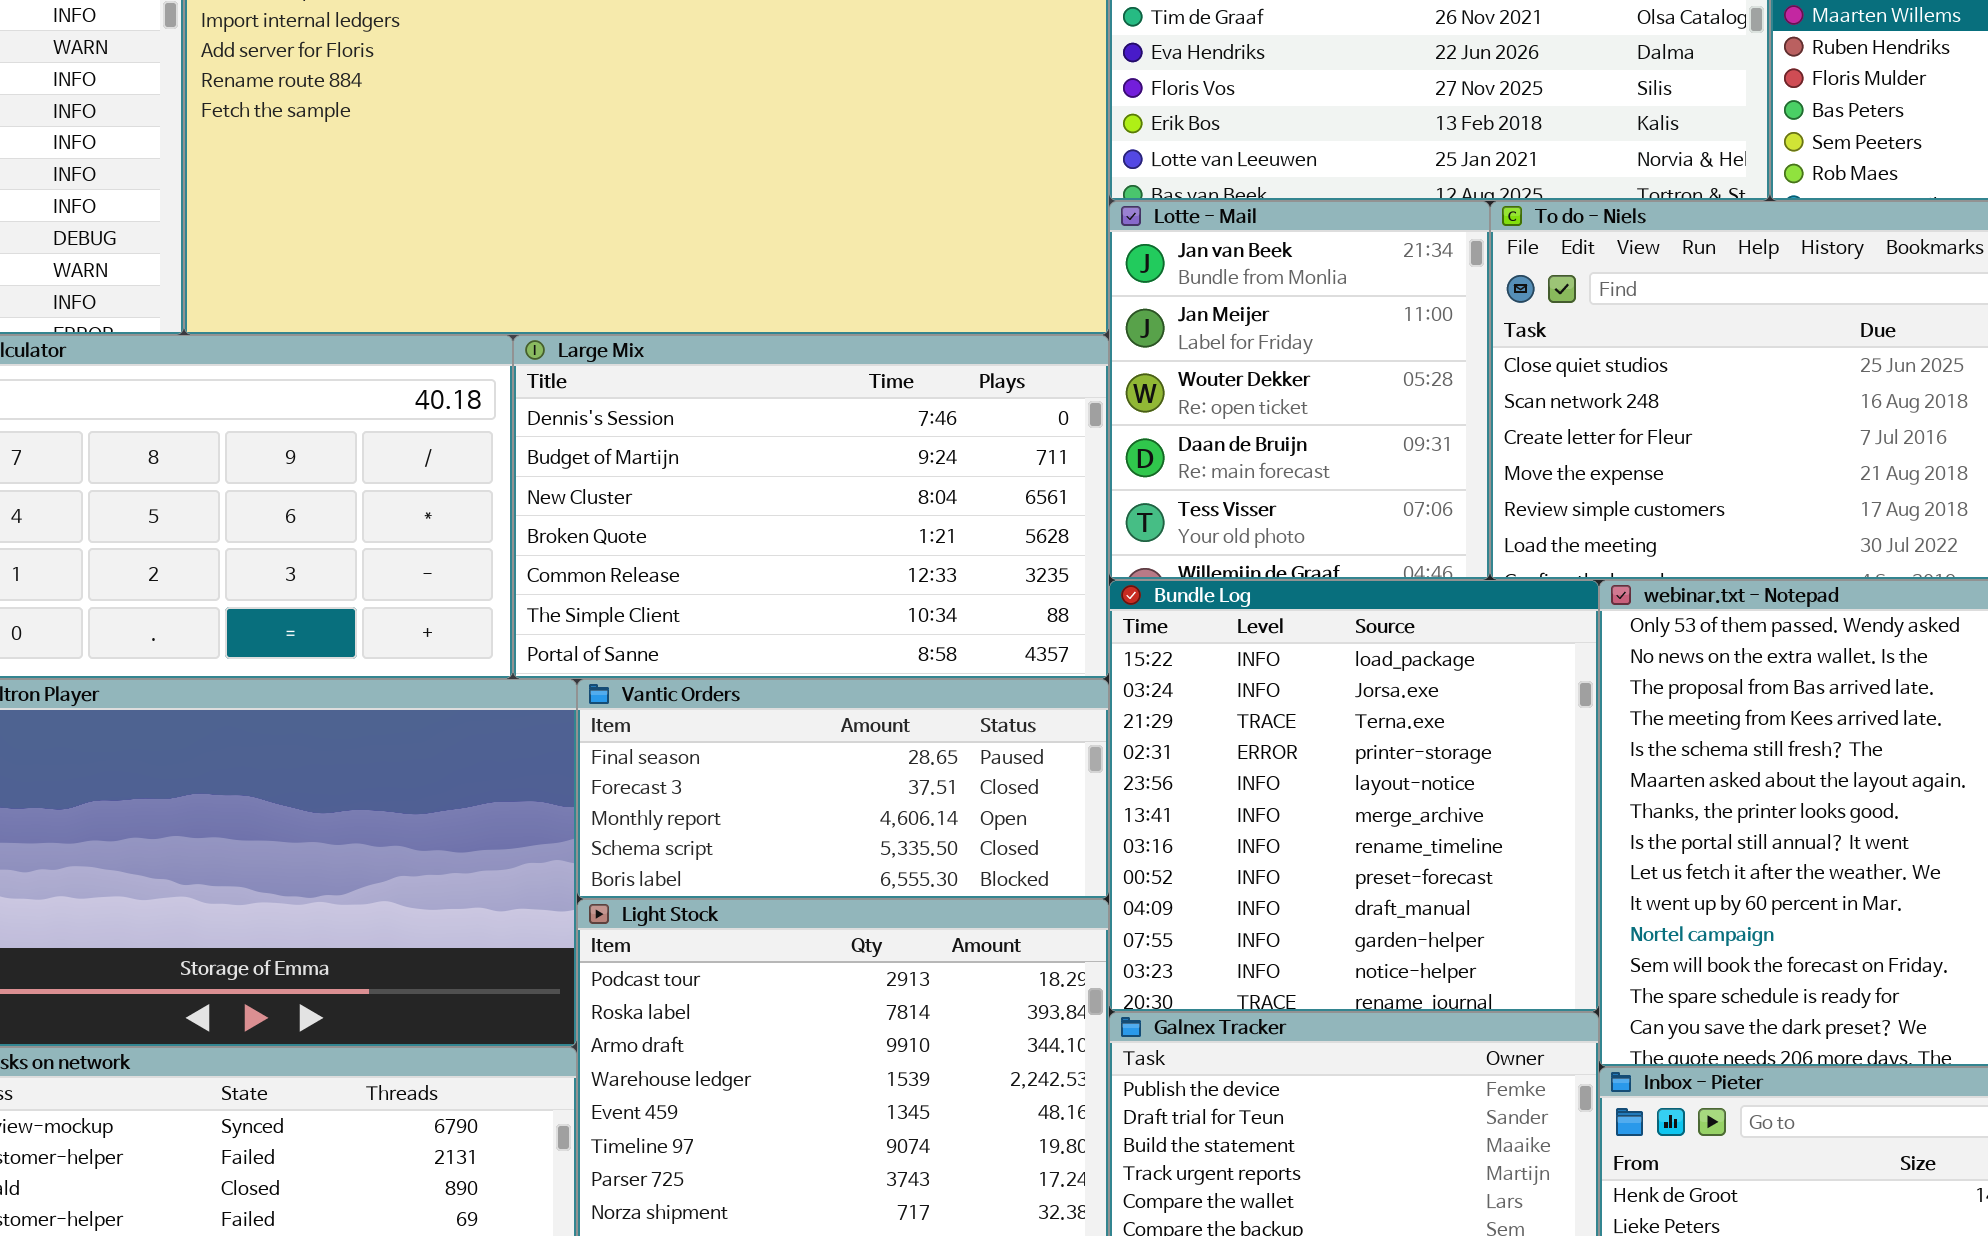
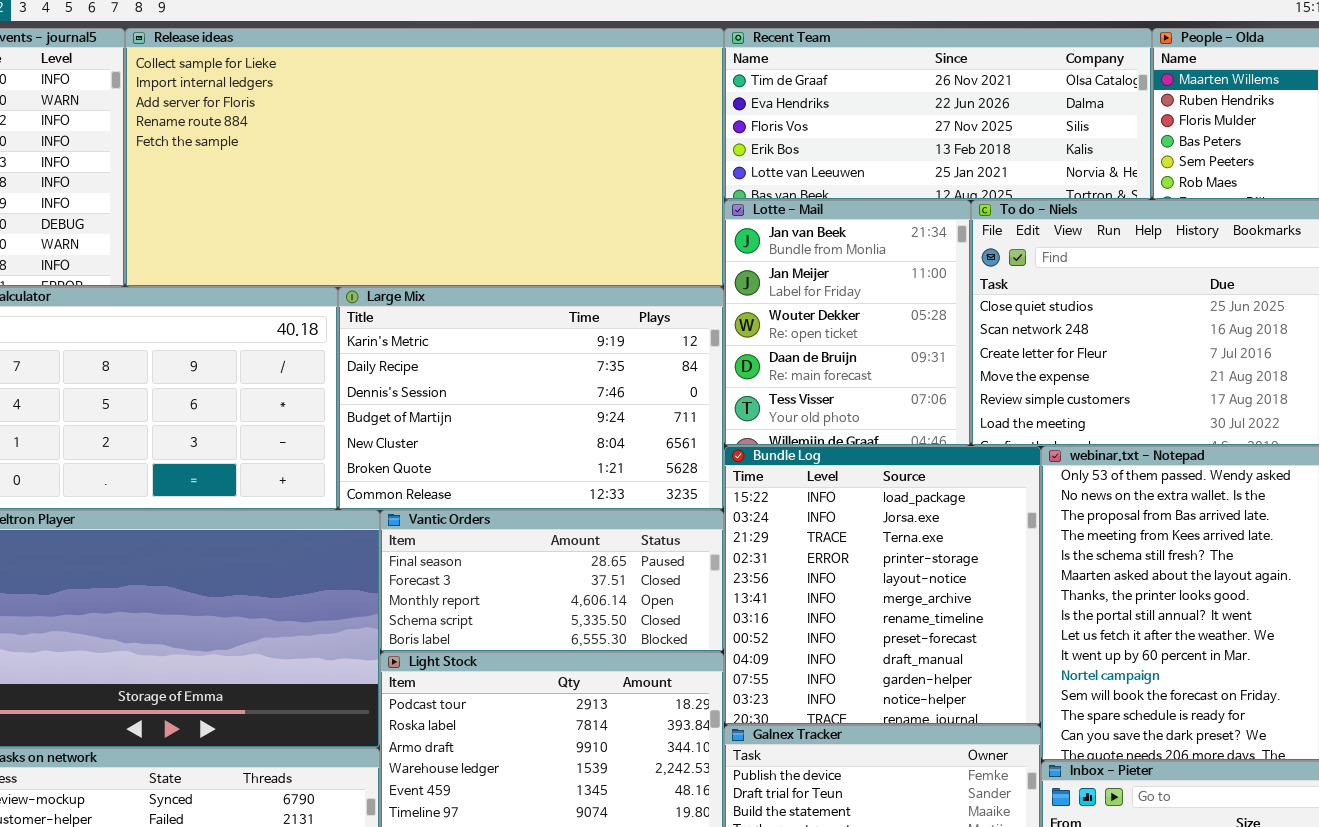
Large Mix: [513,335,1109,679] -> [338,287,724,510], scrolled up 2 rows

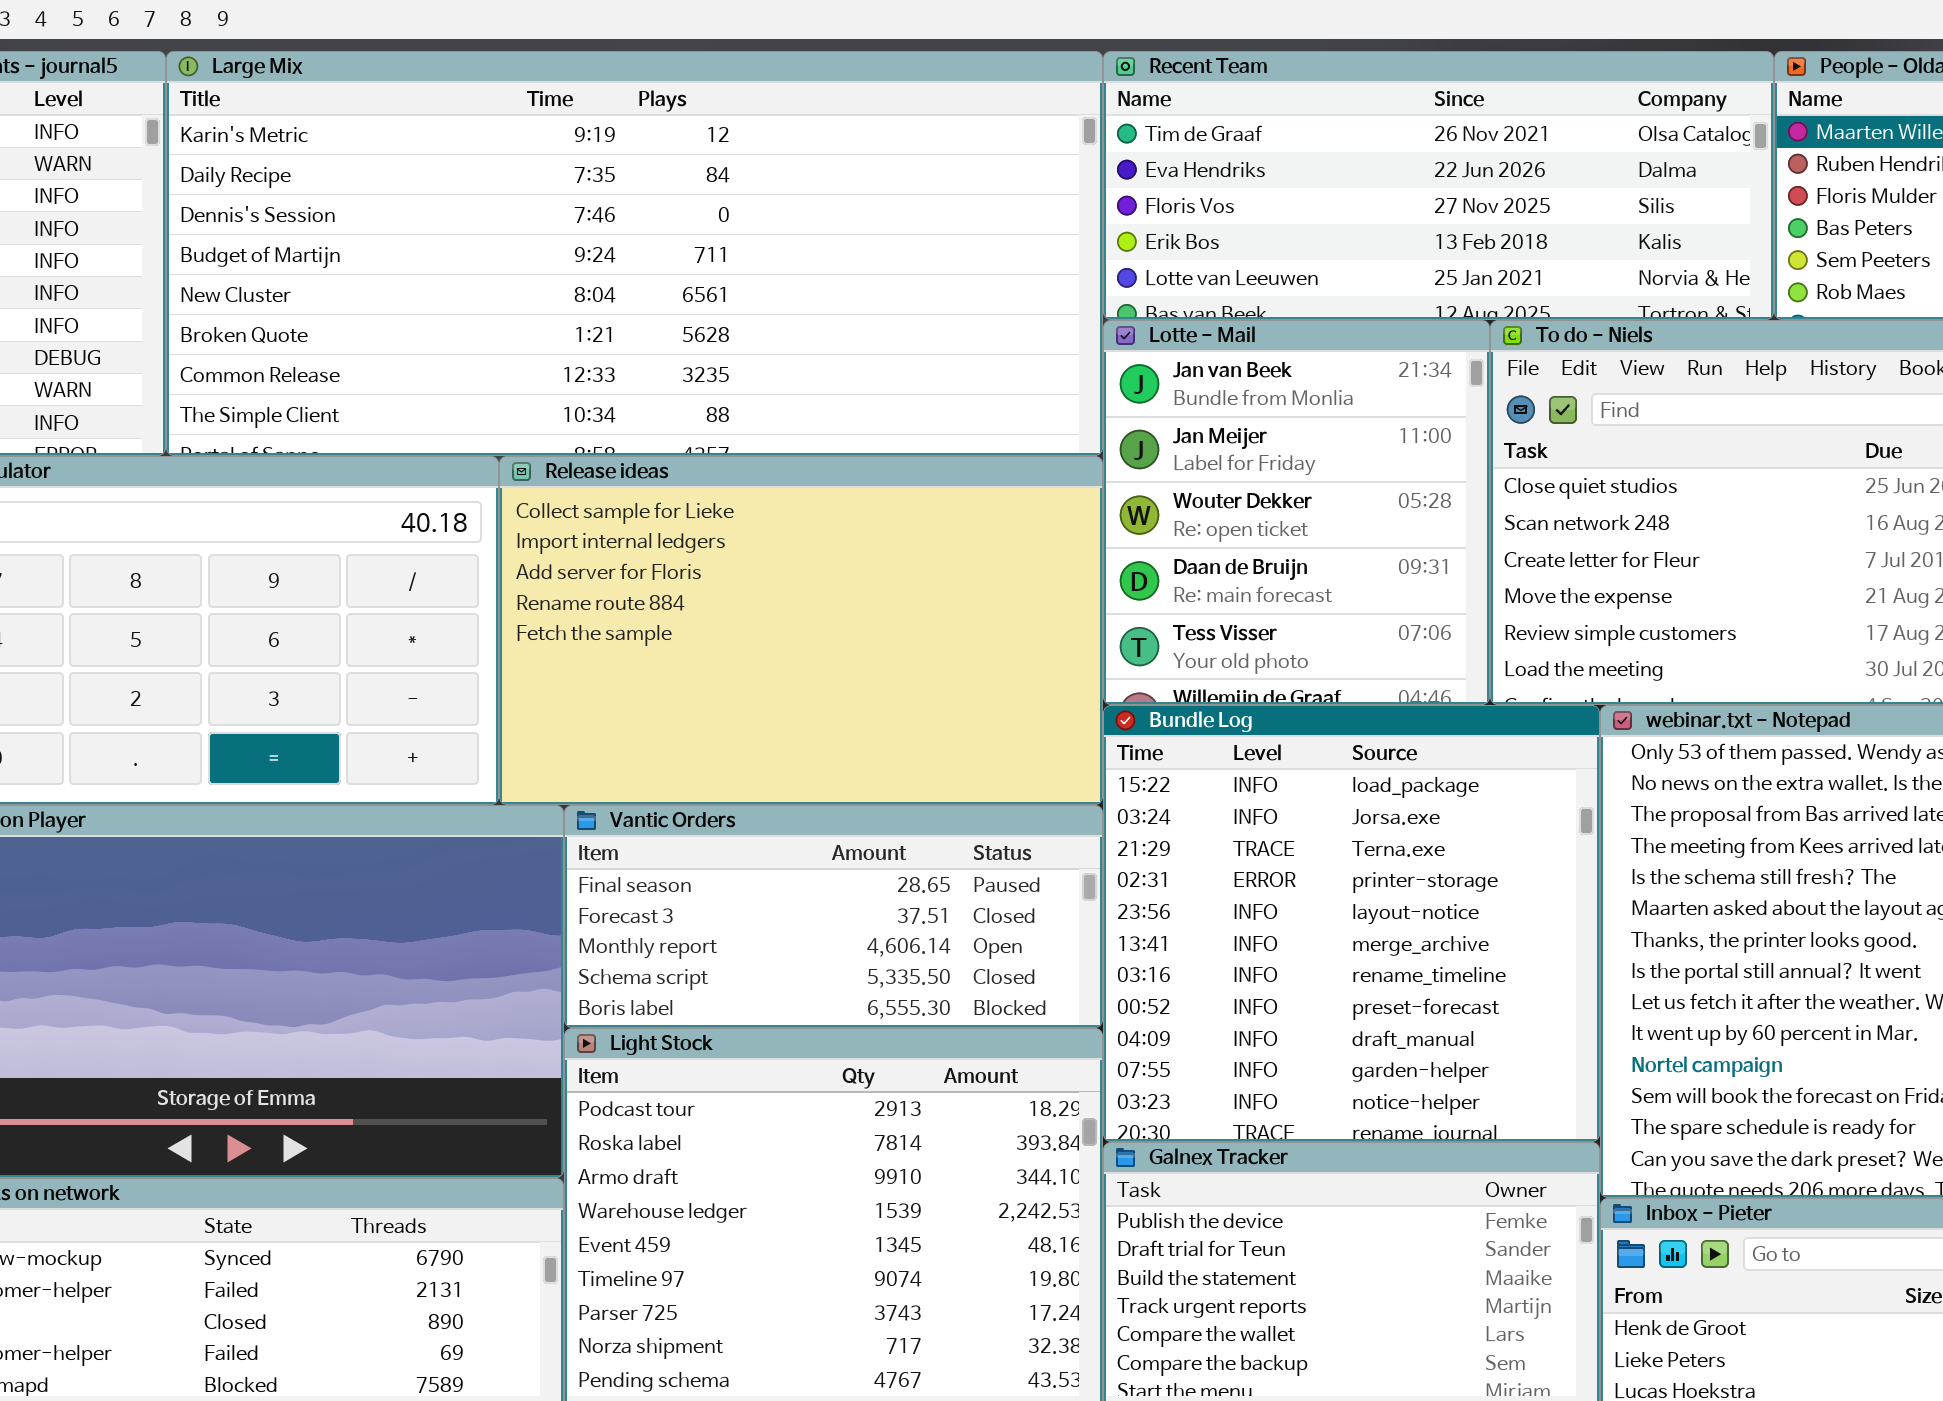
Release ideas: [125,28,724,287] -> [499,456,1103,805], moved, resized
Large Mix: [338,287,724,510] -> [166,51,1103,456], moved, resized

